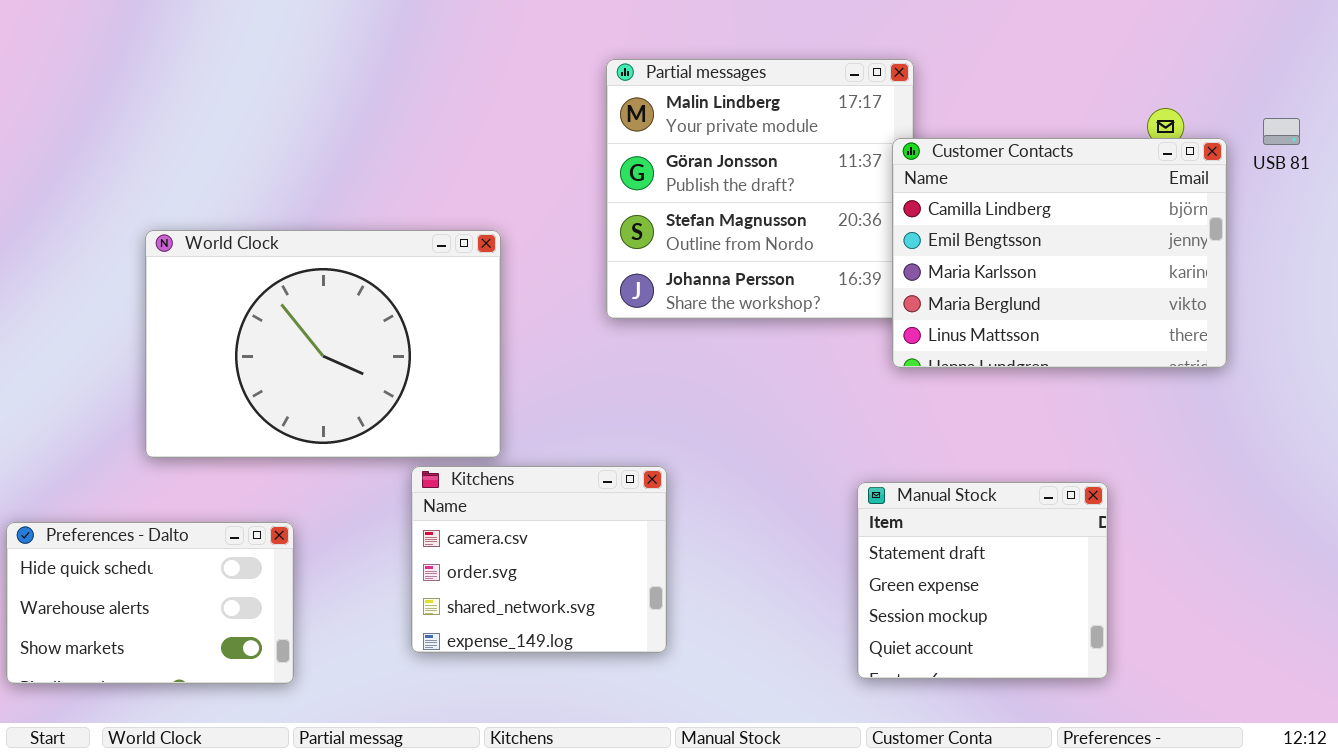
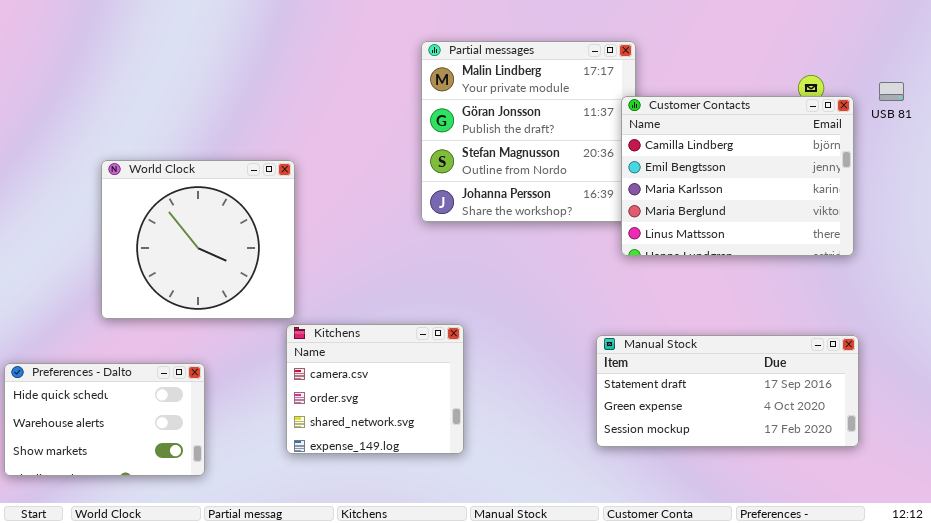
World Clock: [145,230,501,458] -> [101,160,295,319], resized
Manual Stock: [857,482,1108,679] -> [596,335,859,447], resized

